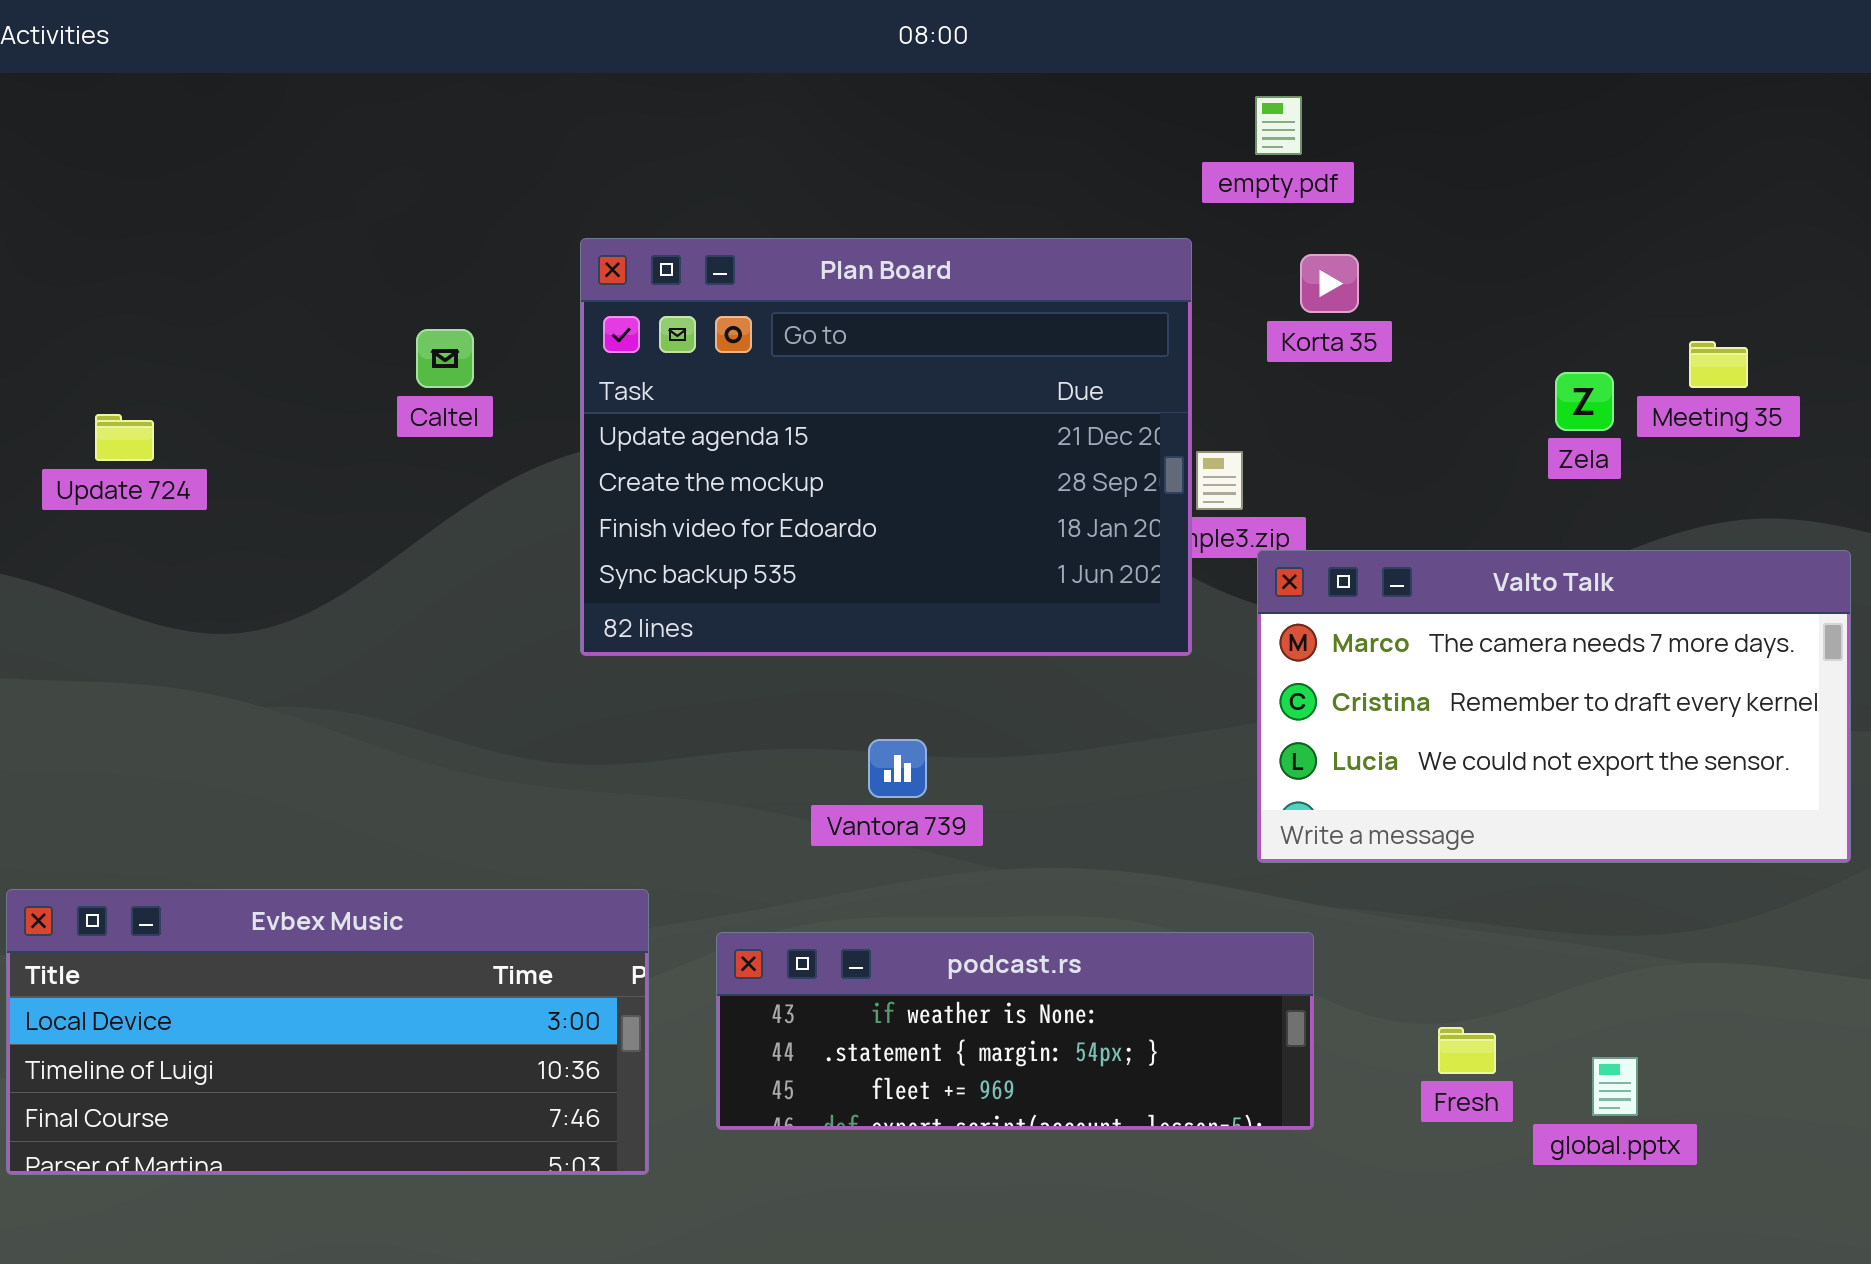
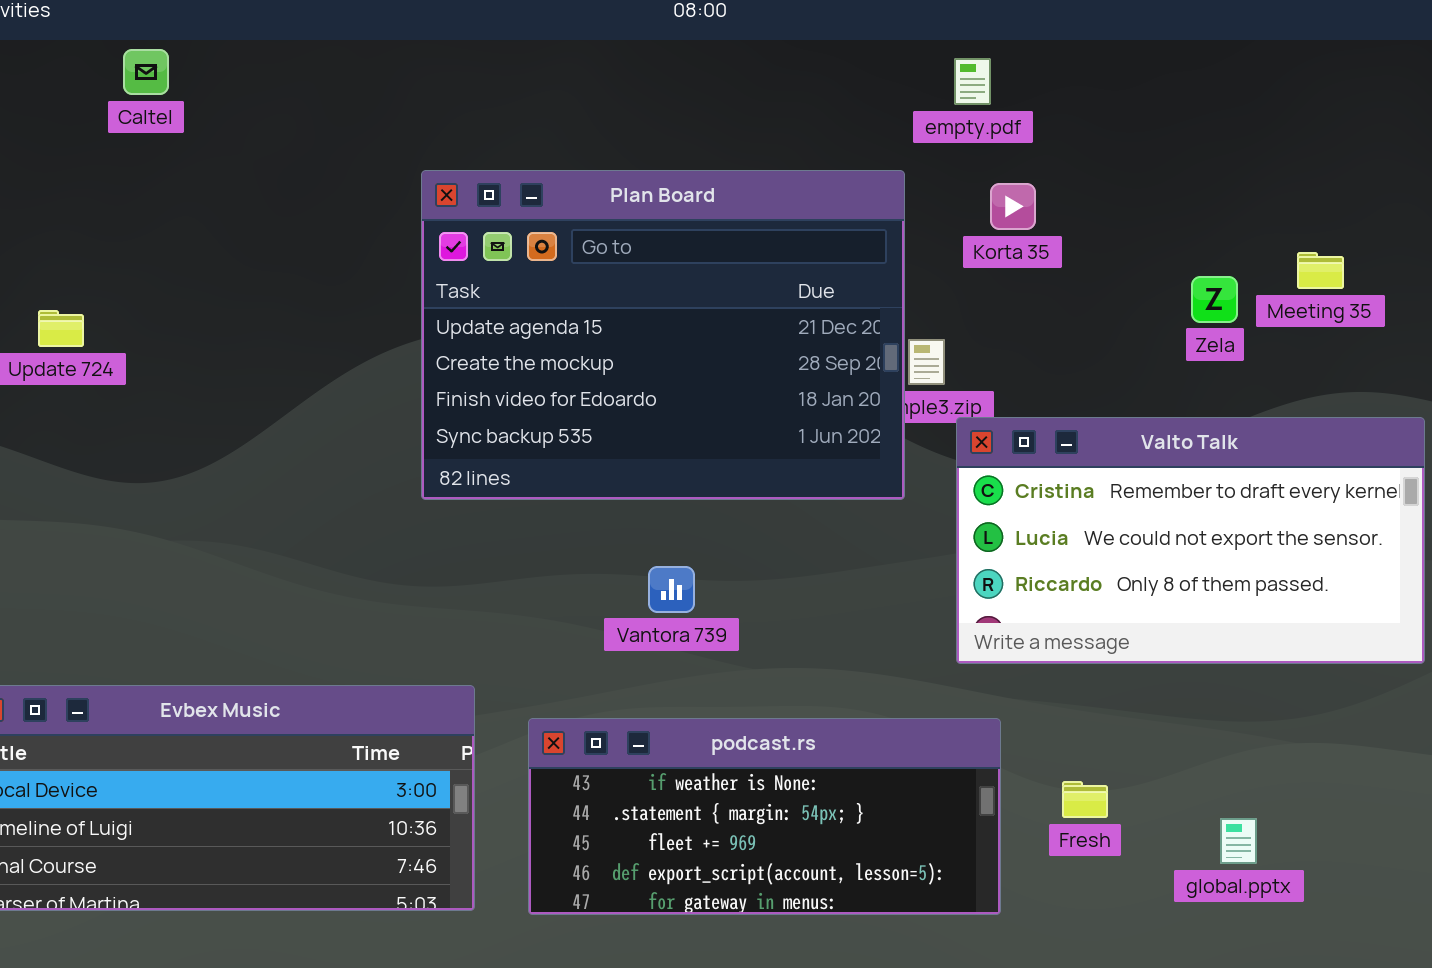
Caltel: [416,329,474,388] -> [123,49,169,95], moved
Valto Talk: [1257,550,1851,863] -> [956,417,1425,664], scrolled down 1 row
podcast.rs: [716,932,1314,1130] -> [528,718,1001,915], resized
Fresh: [1438,1027,1496,1074] -> [1062,781,1108,818], moved

